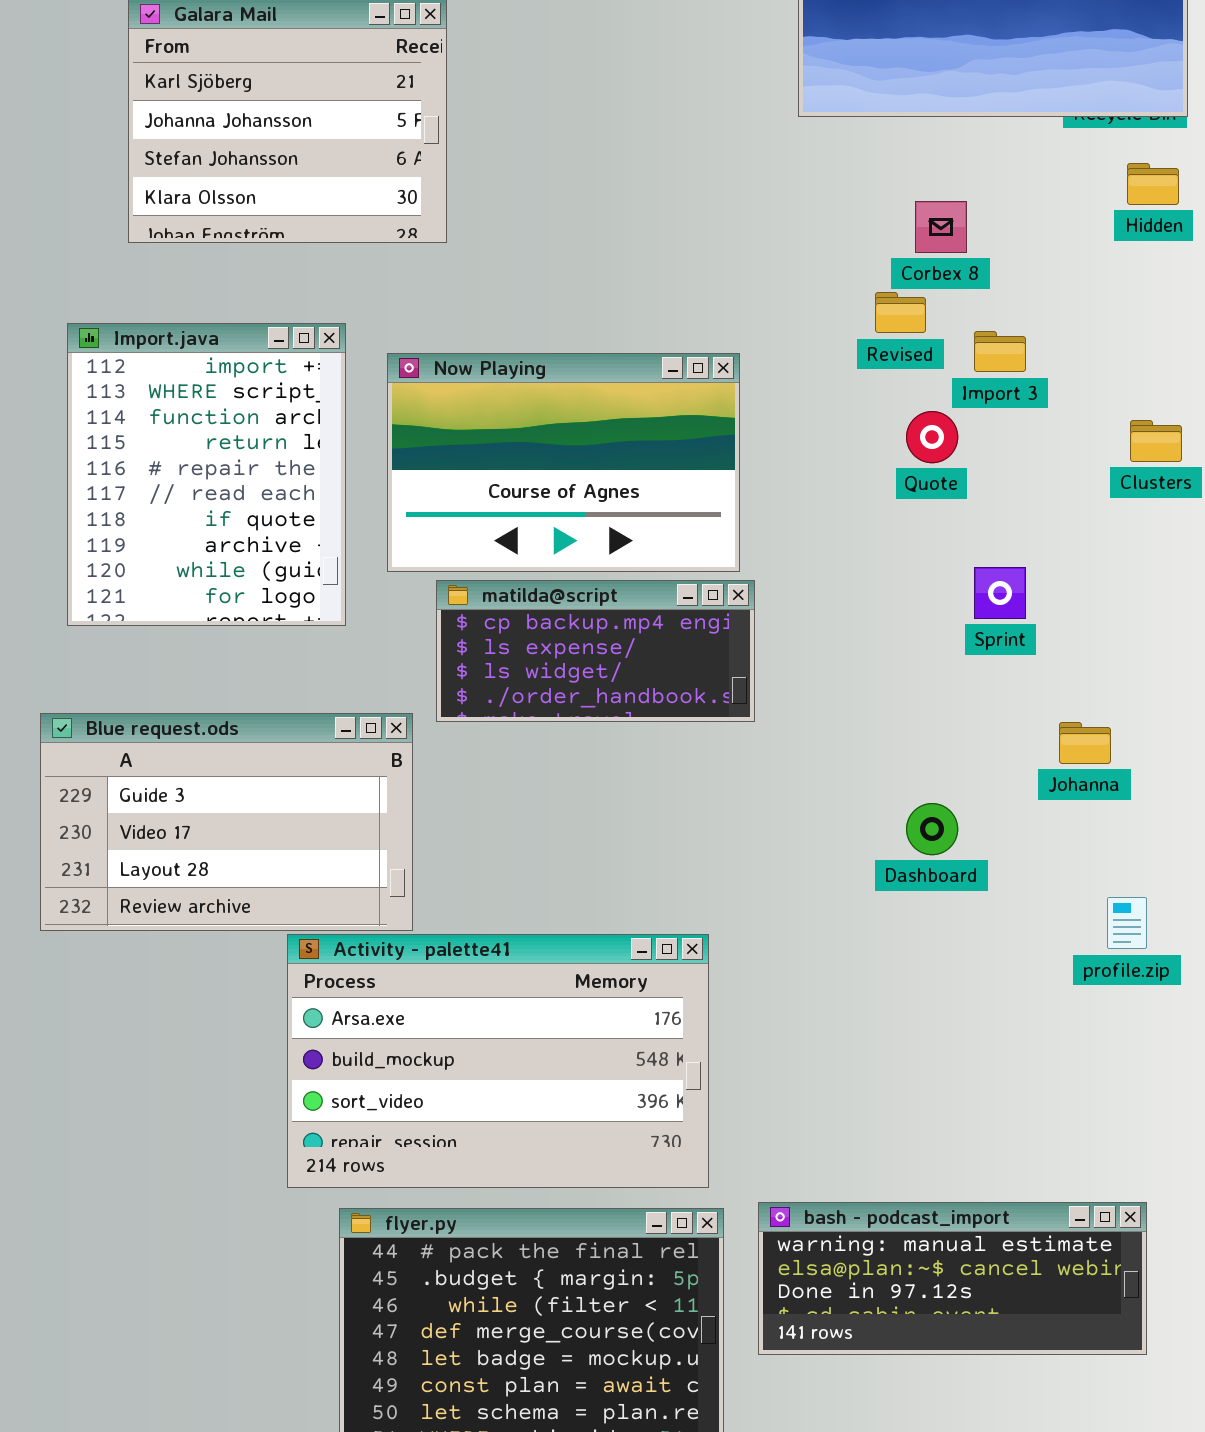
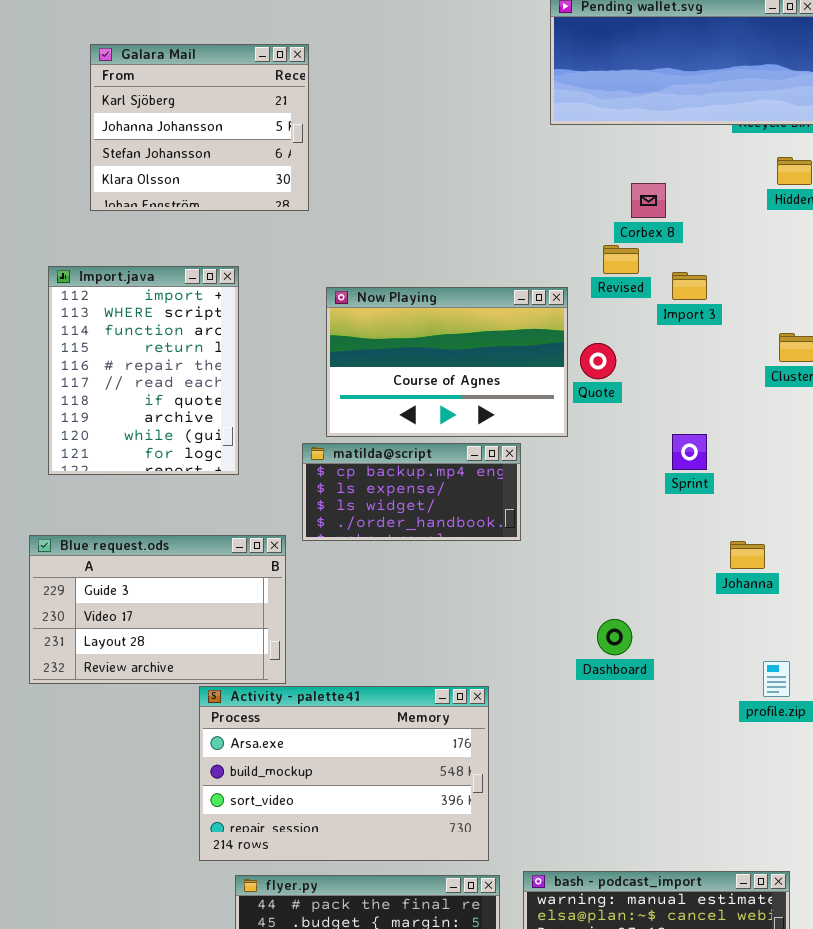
Now Playing: [387,353,740,572] -> [326,287,568,437], moved
Quote: [906,411,958,463] -> [580,343,616,379], moved
Dashboard: [906,803,958,855] -> [597,619,632,655], moved

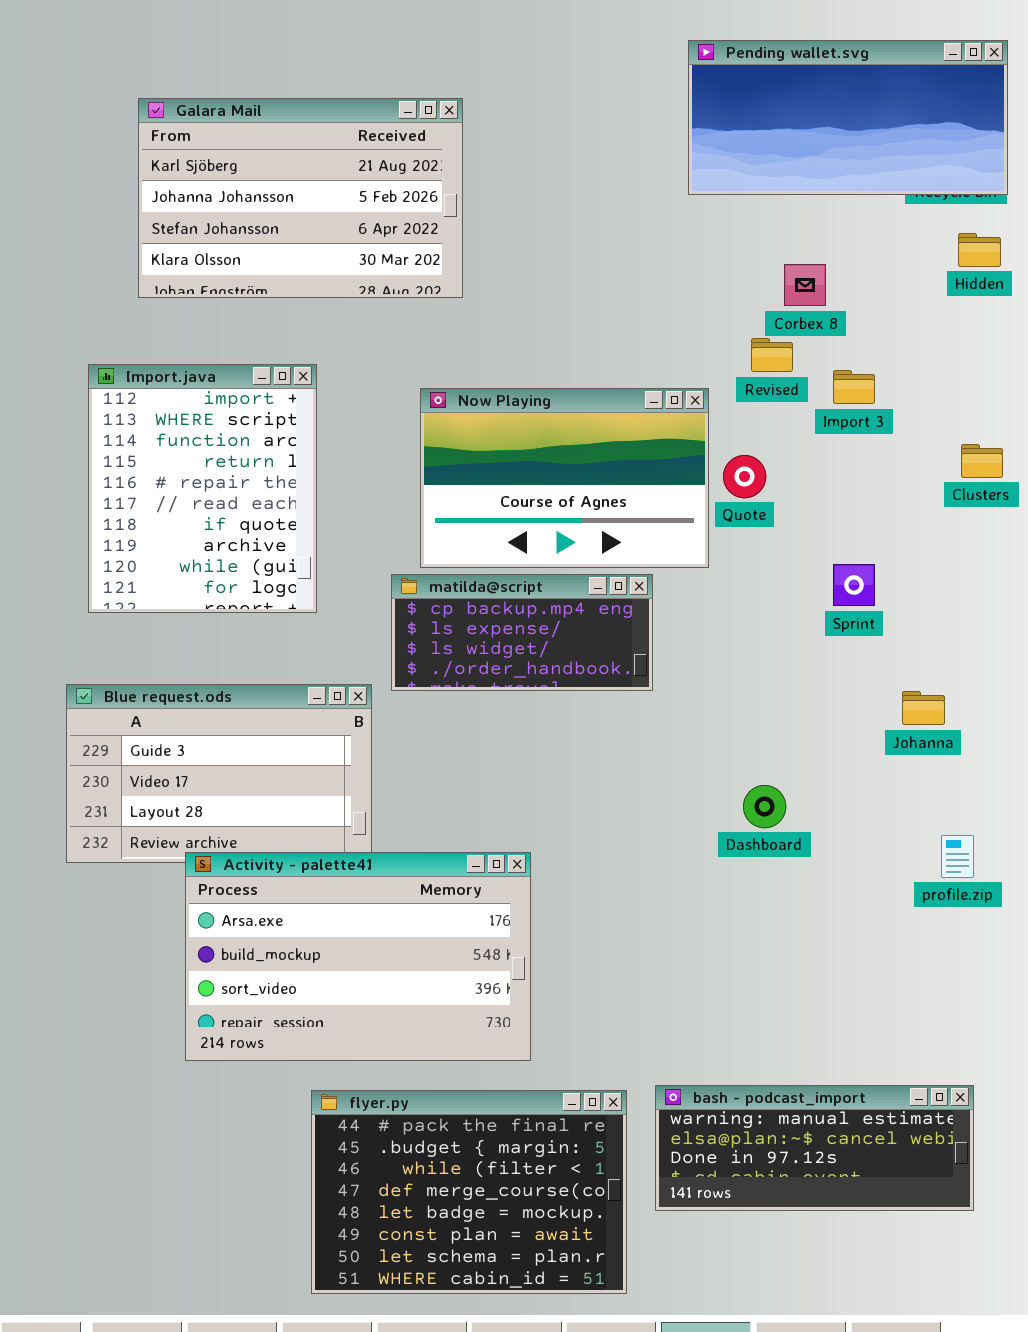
Galara Mail: [90,44,309,211] -> [138,98,463,298], resized
Activity - palette41: [199,686,489,861] -> [185,852,531,1061], moved

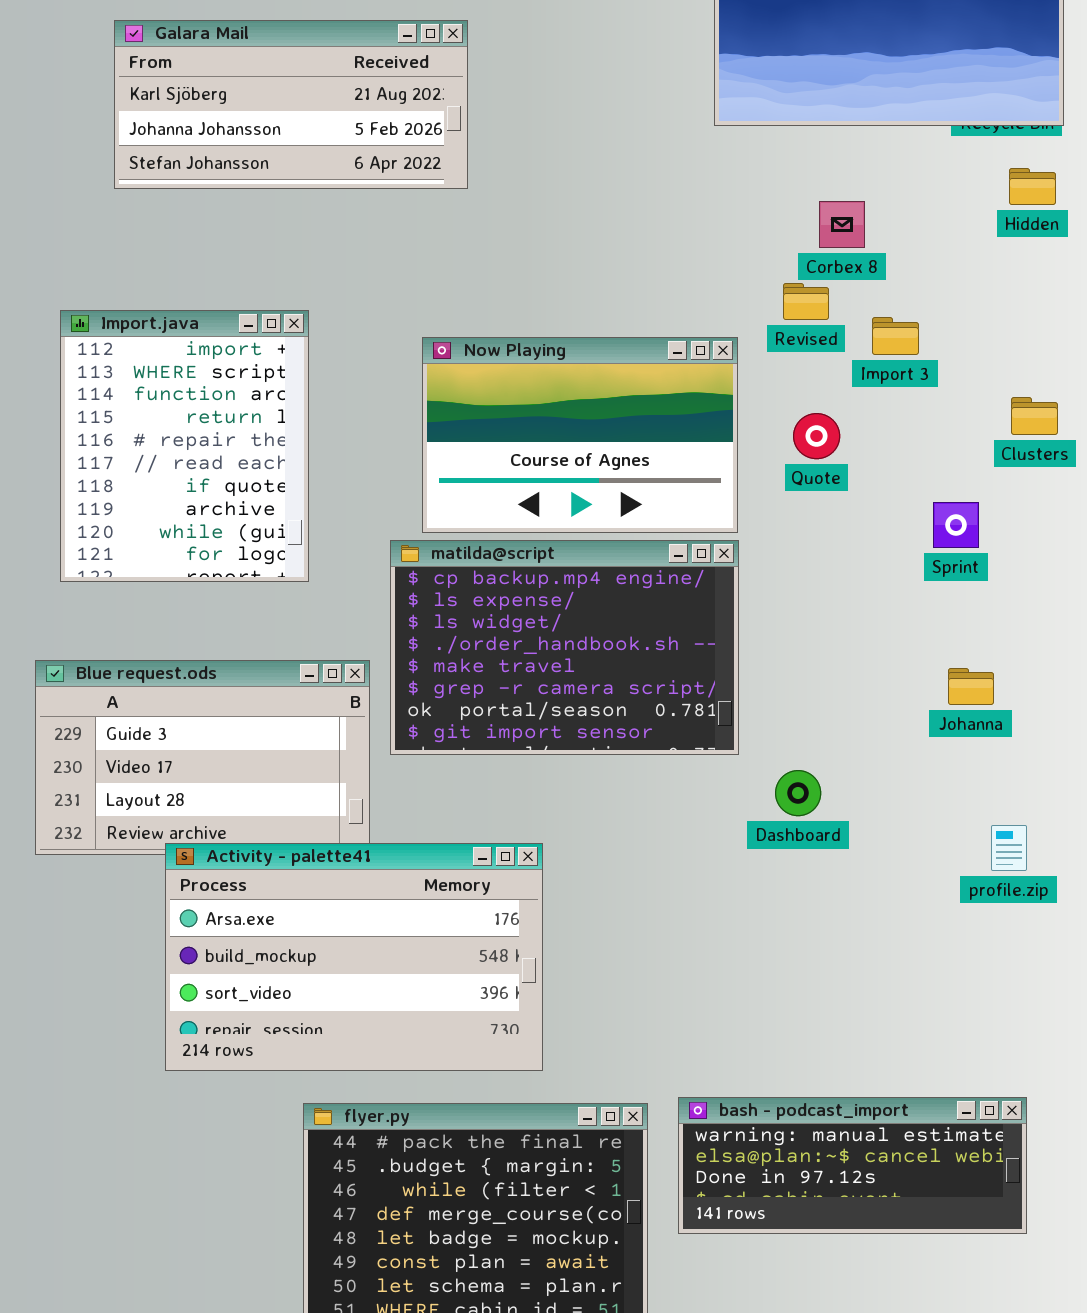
Galara Mail: [138,98,463,298] -> [114,20,468,189], resized
Quote: [723,455,766,498] -> [793,413,840,459], moved
Sprint: [833,564,875,606] -> [933,502,979,548], moved
matilda@script: [391,574,653,691] -> [390,540,739,755], resized

